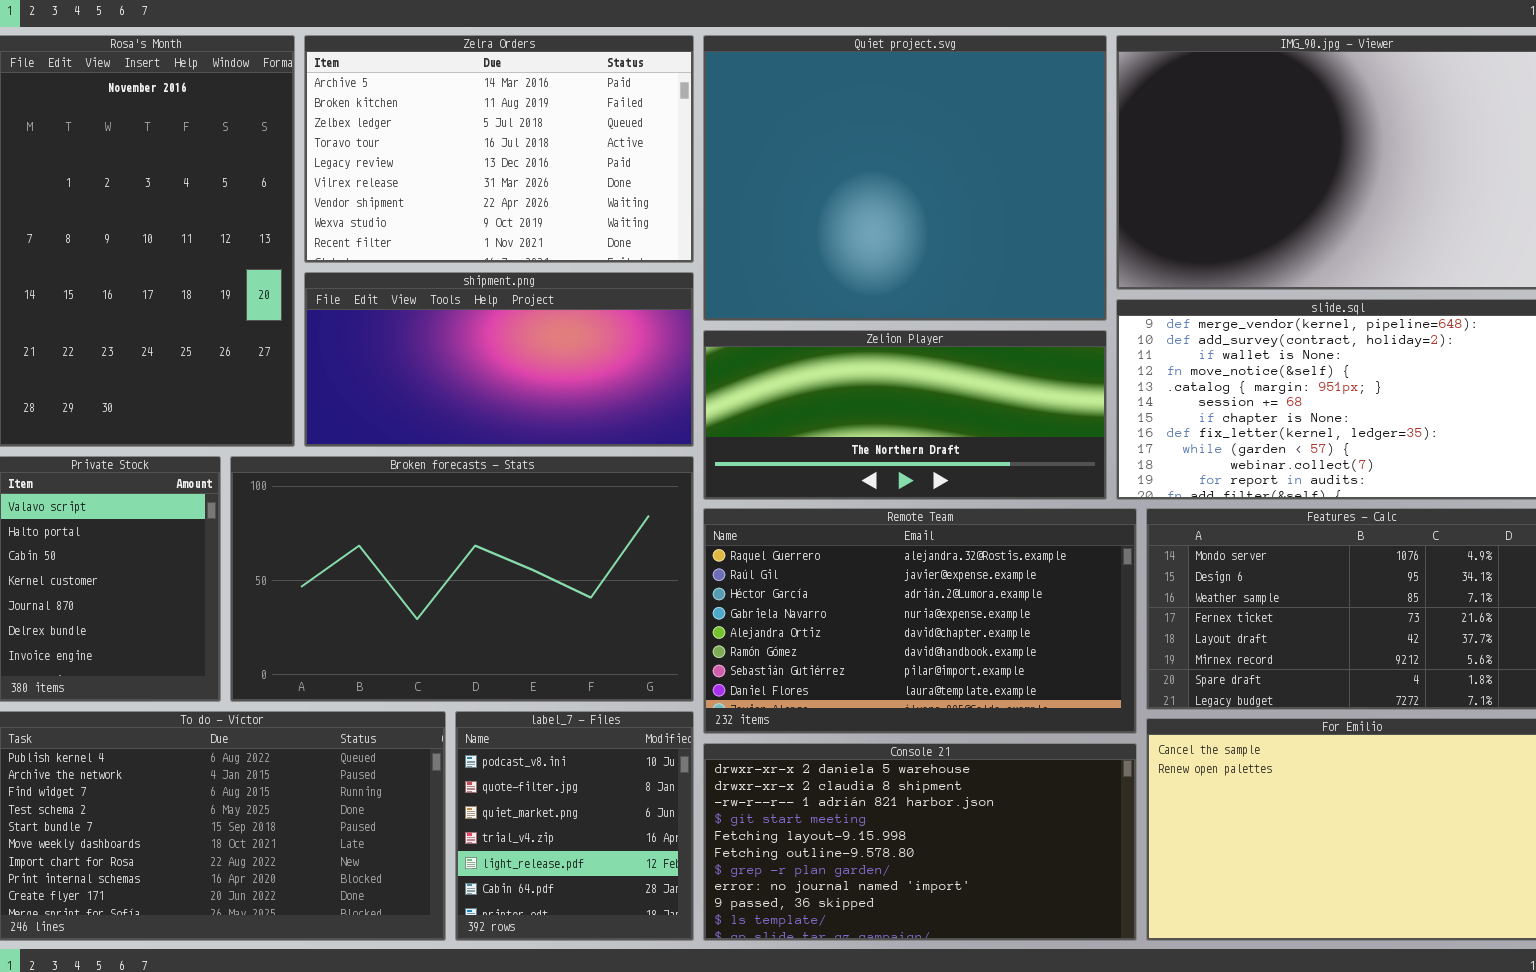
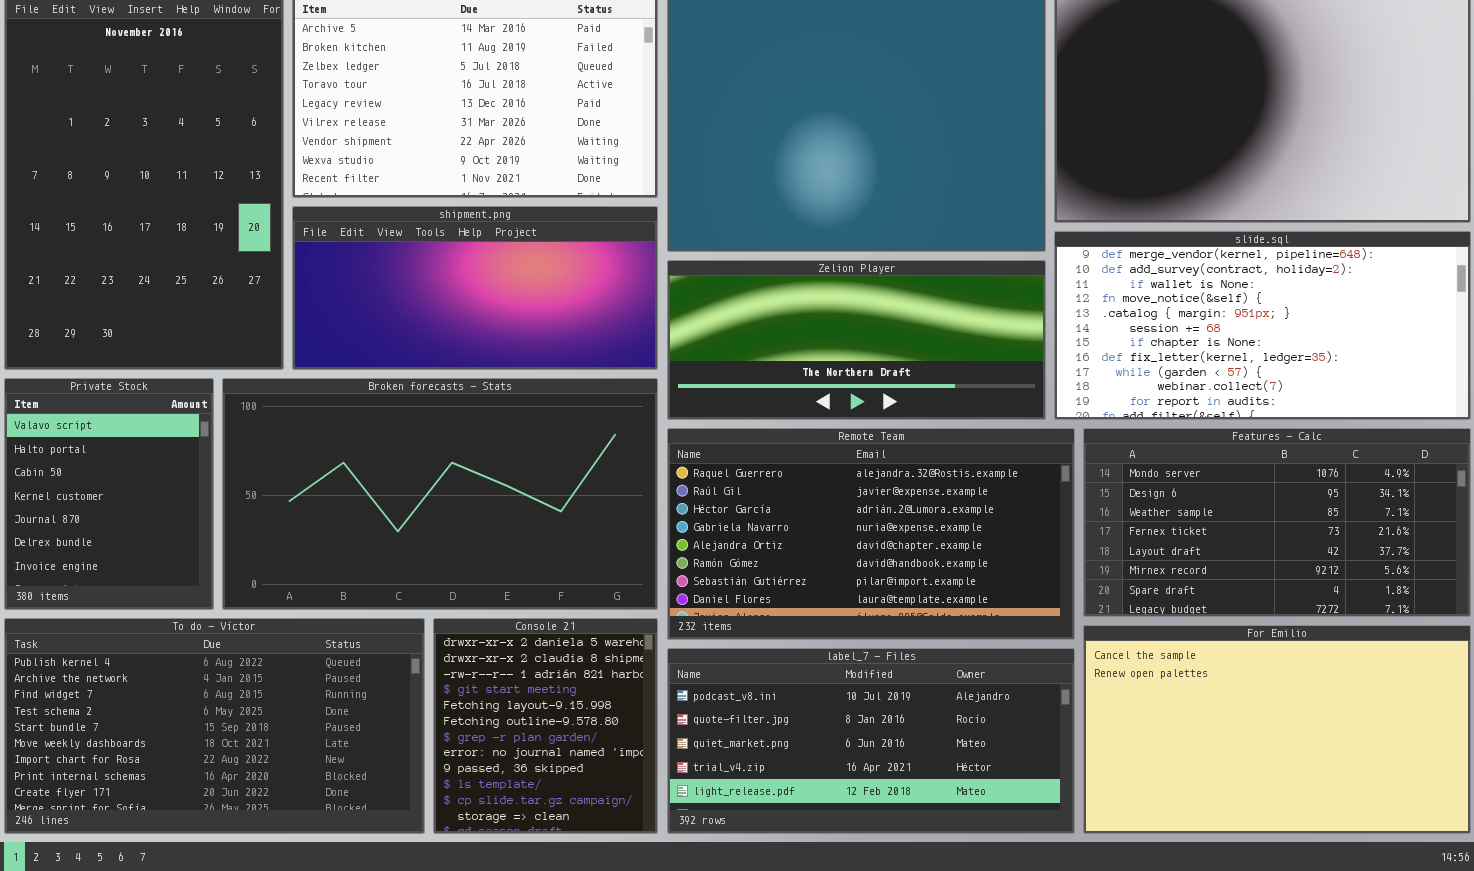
label_7 - Files: [455,711,694,941] -> [667,648,1075,834], moved, resized
Console 21: [703,743,1137,941] -> [433,618,658,834], moved, resized

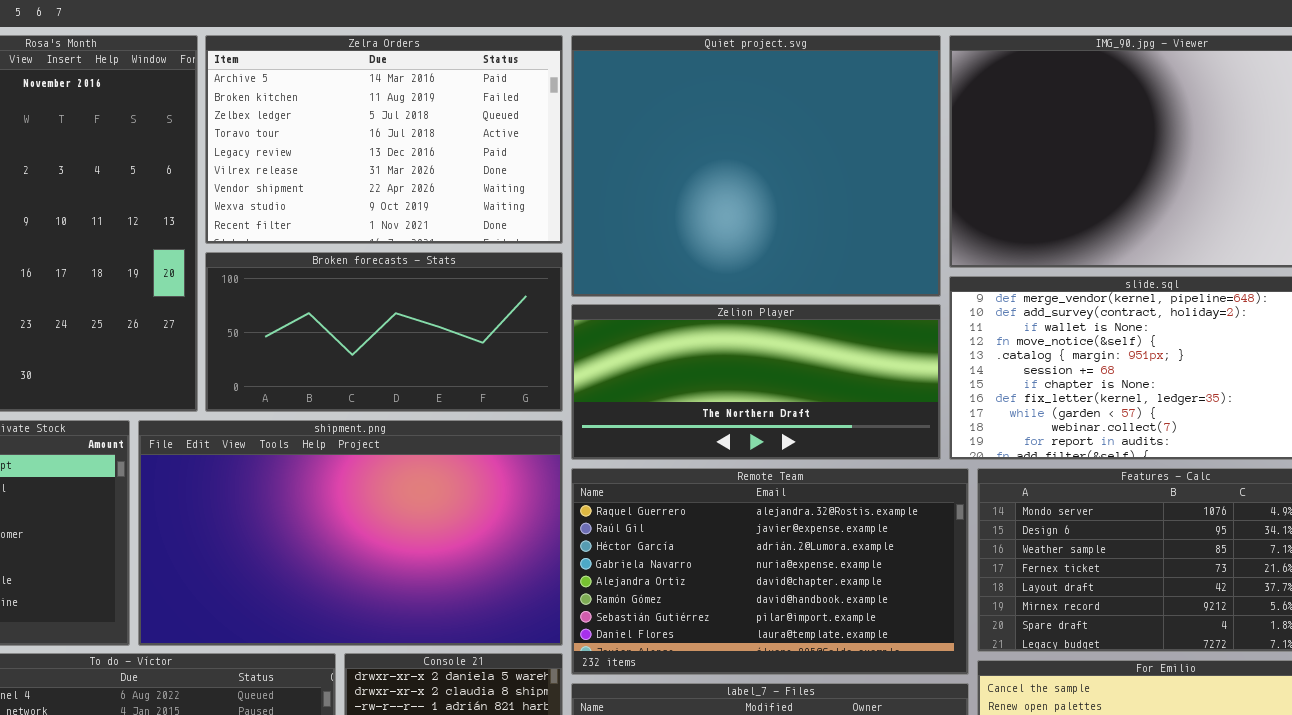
shipment.png: [292,206,658,370] -> [138,420,563,646], moved, resized
Broken forecasts - Stats: [222,378,658,610] -> [205,252,563,412], moved, resized

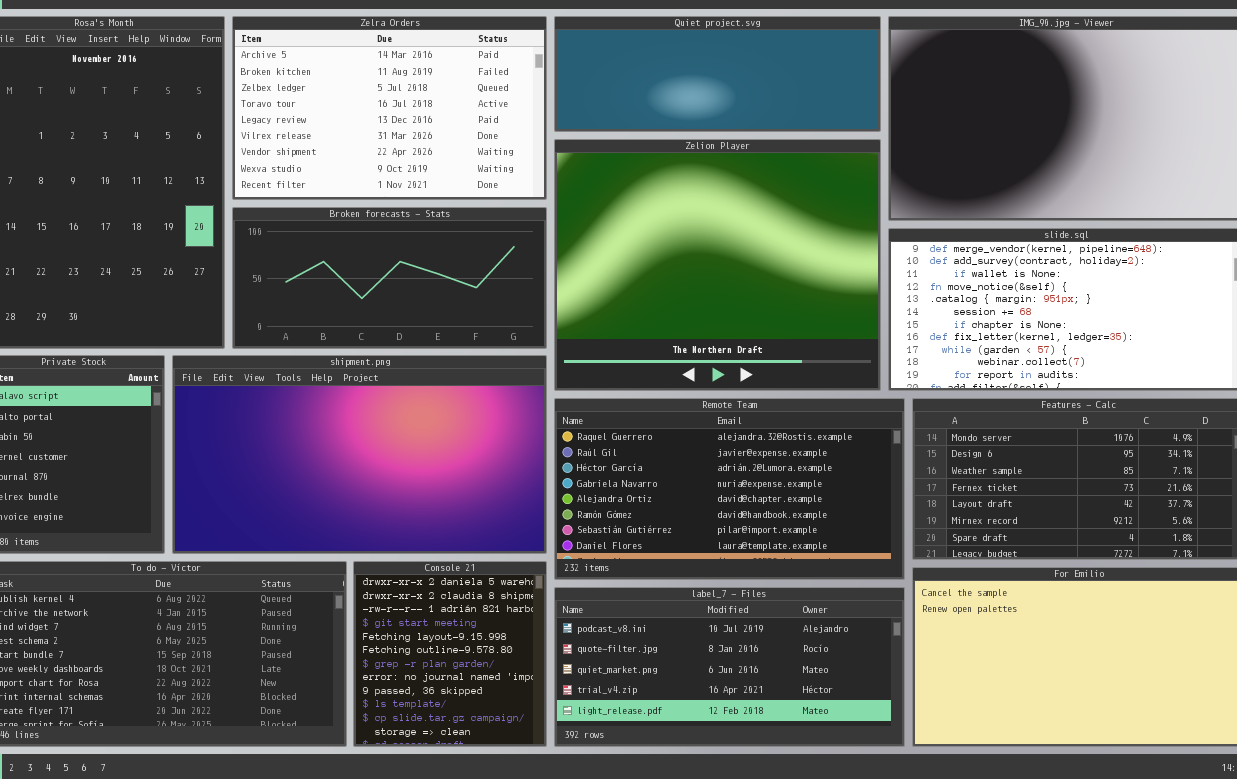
Quiet project.svg: [571,35,941,297] -> [554,16,881,132], resized
Zelion Player: [571,304,941,460] -> [554,139,881,391], resized

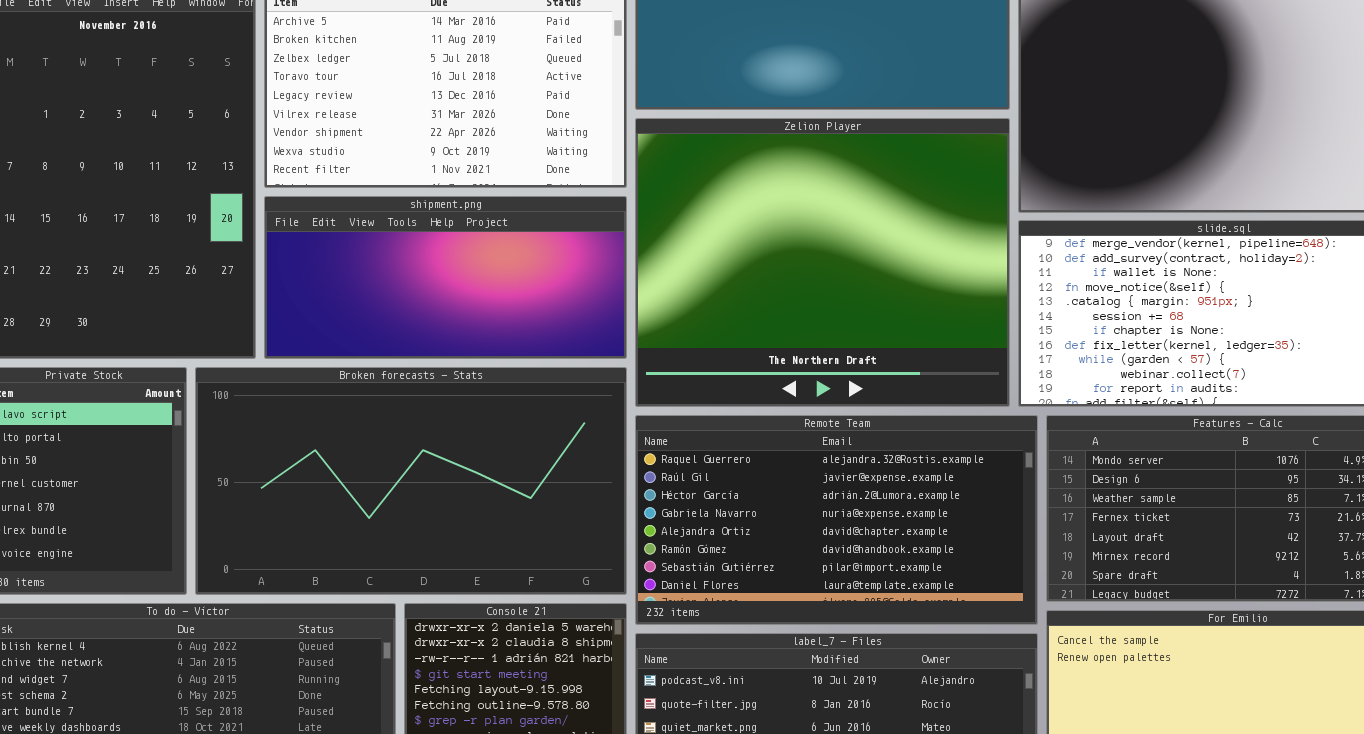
Broken forecasts - Stats: [232,207,547,349] -> [195,367,627,595], moved, resized
shipment.png: [172,355,547,554] -> [264,196,627,359], moved, resized

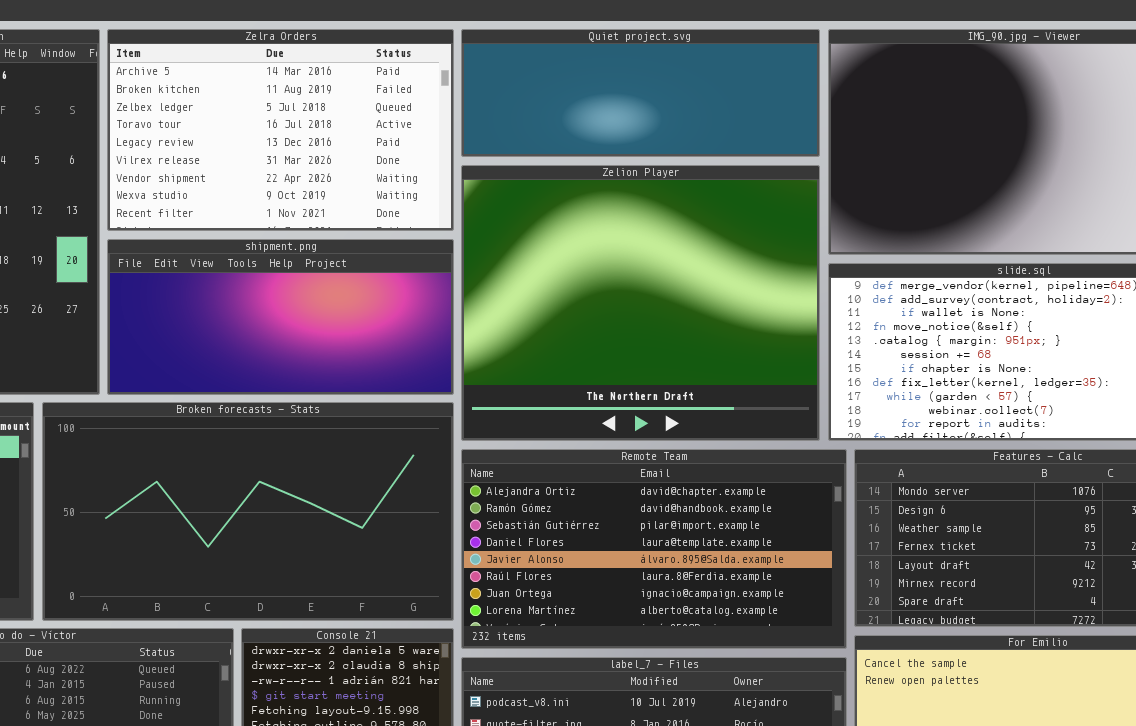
Remote Team: [635,415,1038,625] -> [461,449,847,649], scrolled down 4 rows

